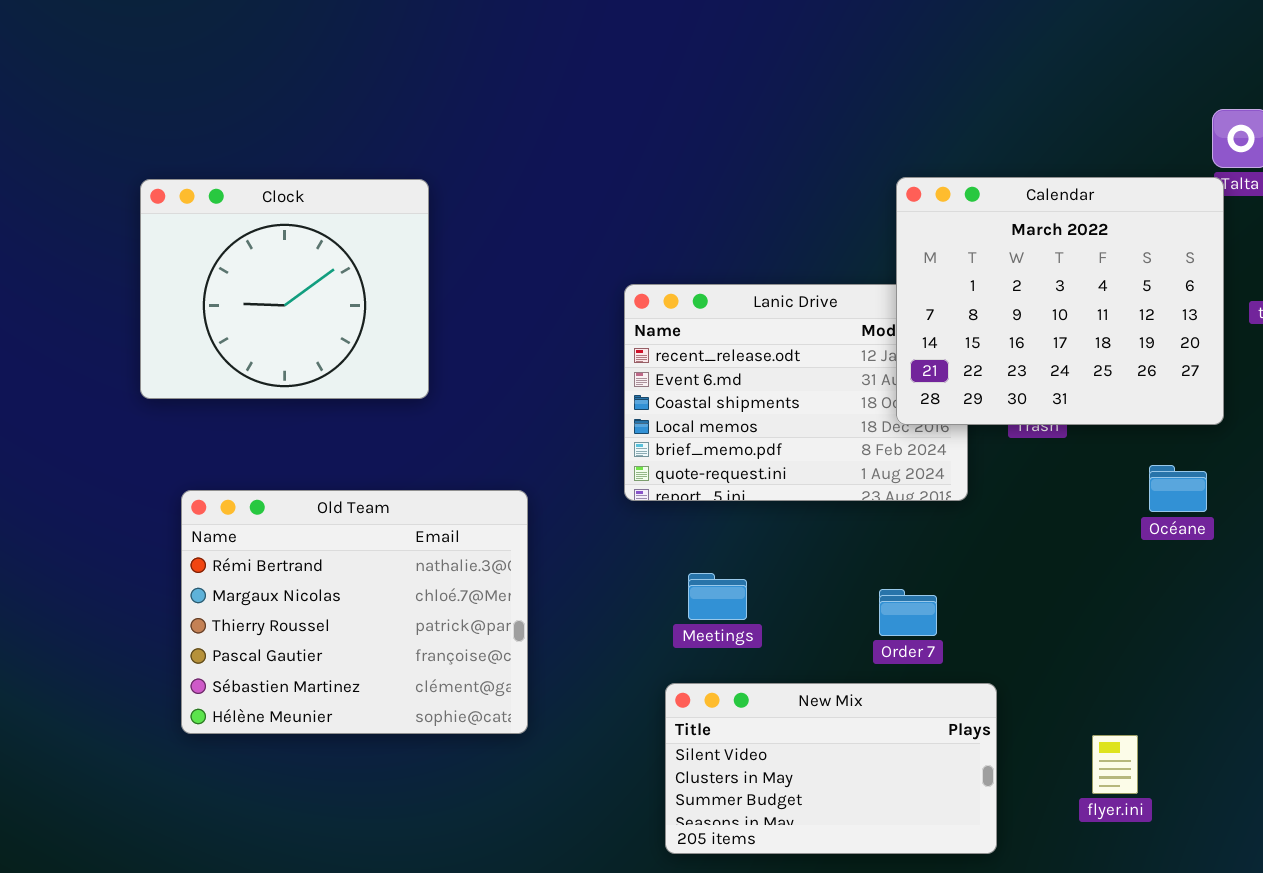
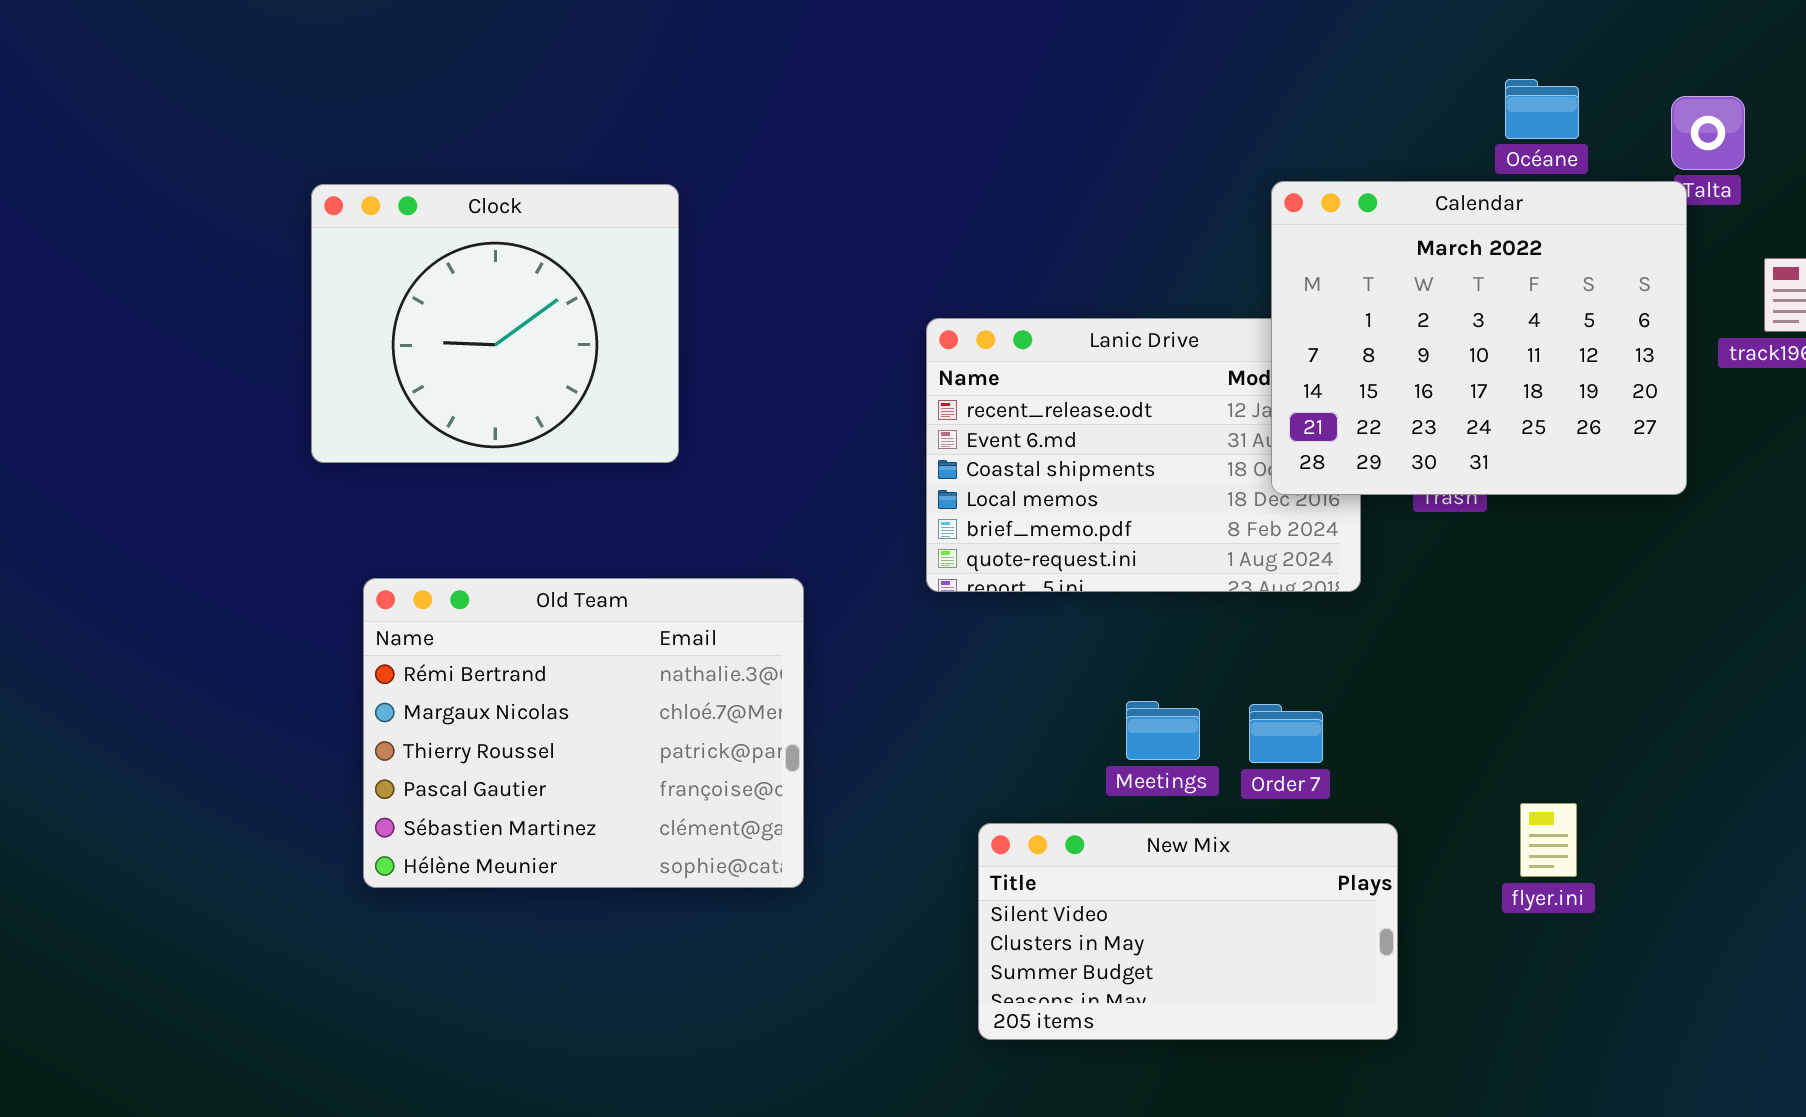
Océane: [1149,465,1207,512] -> [1505,79,1579,139], moved
Meetings: [688,573,747,620] -> [1126,701,1200,760], moved
flyer.ini: [1092,735,1138,794] -> [1520,803,1577,877], moved

